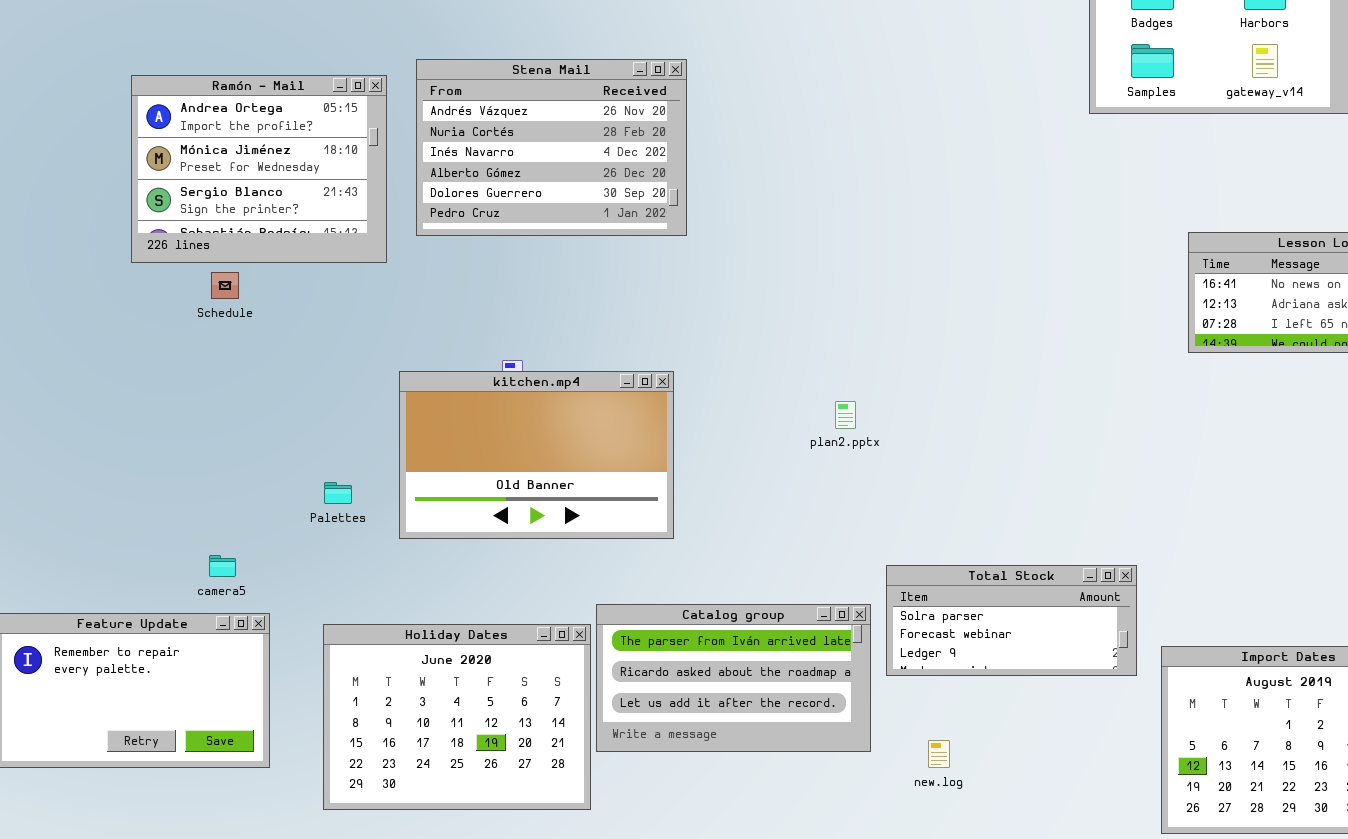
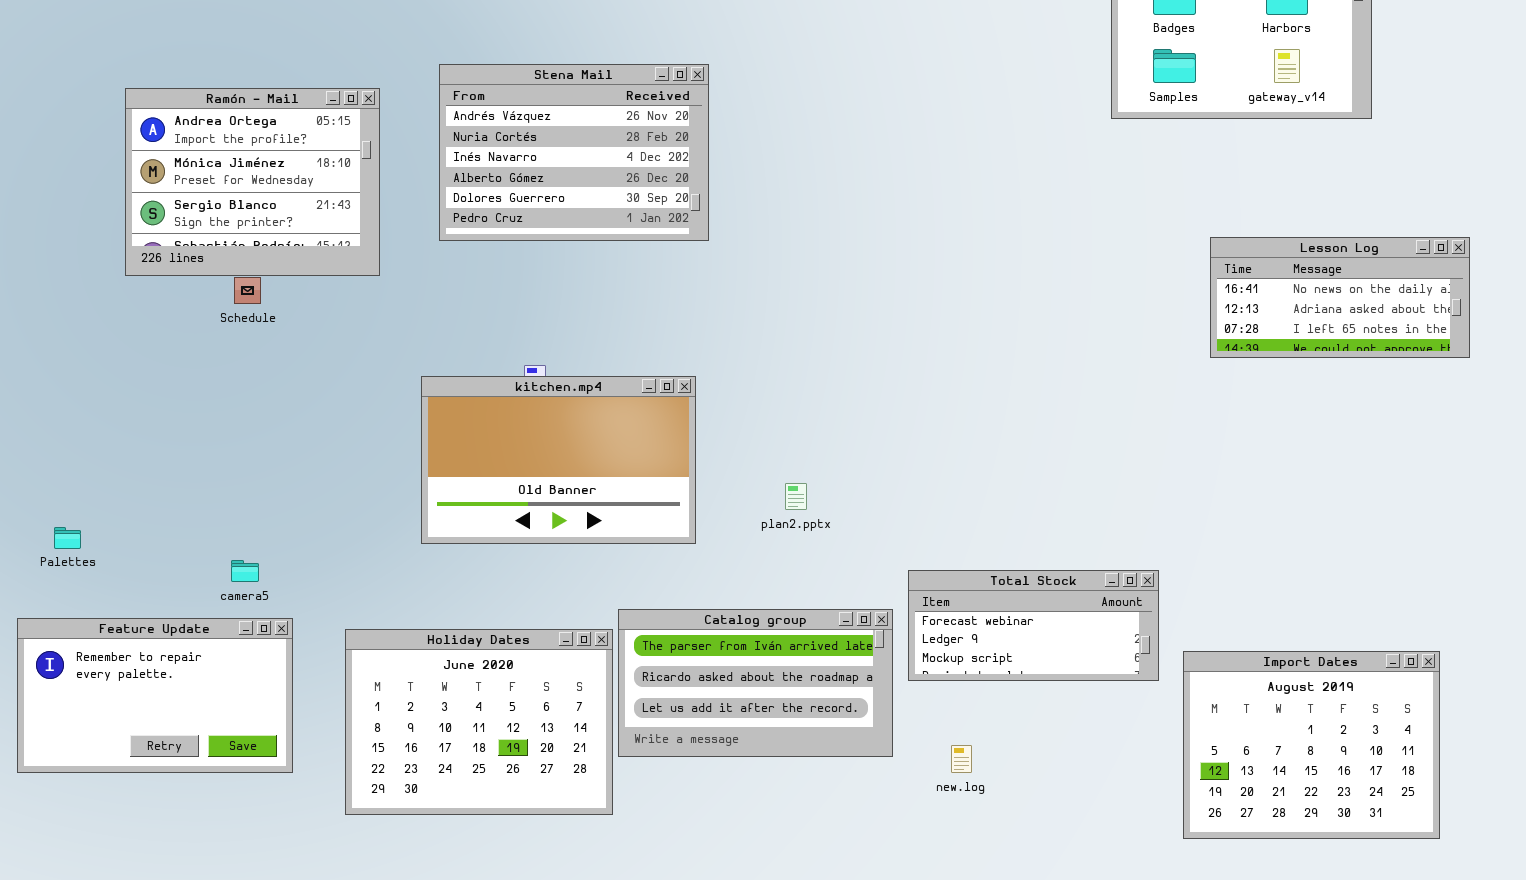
Ramón - Mail: [131,75,387,263] -> [125,88,380,276], moved
plan2.pptx: [835,401,856,429] -> [785,483,807,510], moved
Palettes: [324,482,352,504] -> [54,527,81,549], moved
Total Stock: [886,565,1137,676] -> [908,570,1159,681], scrolled down 1 row

